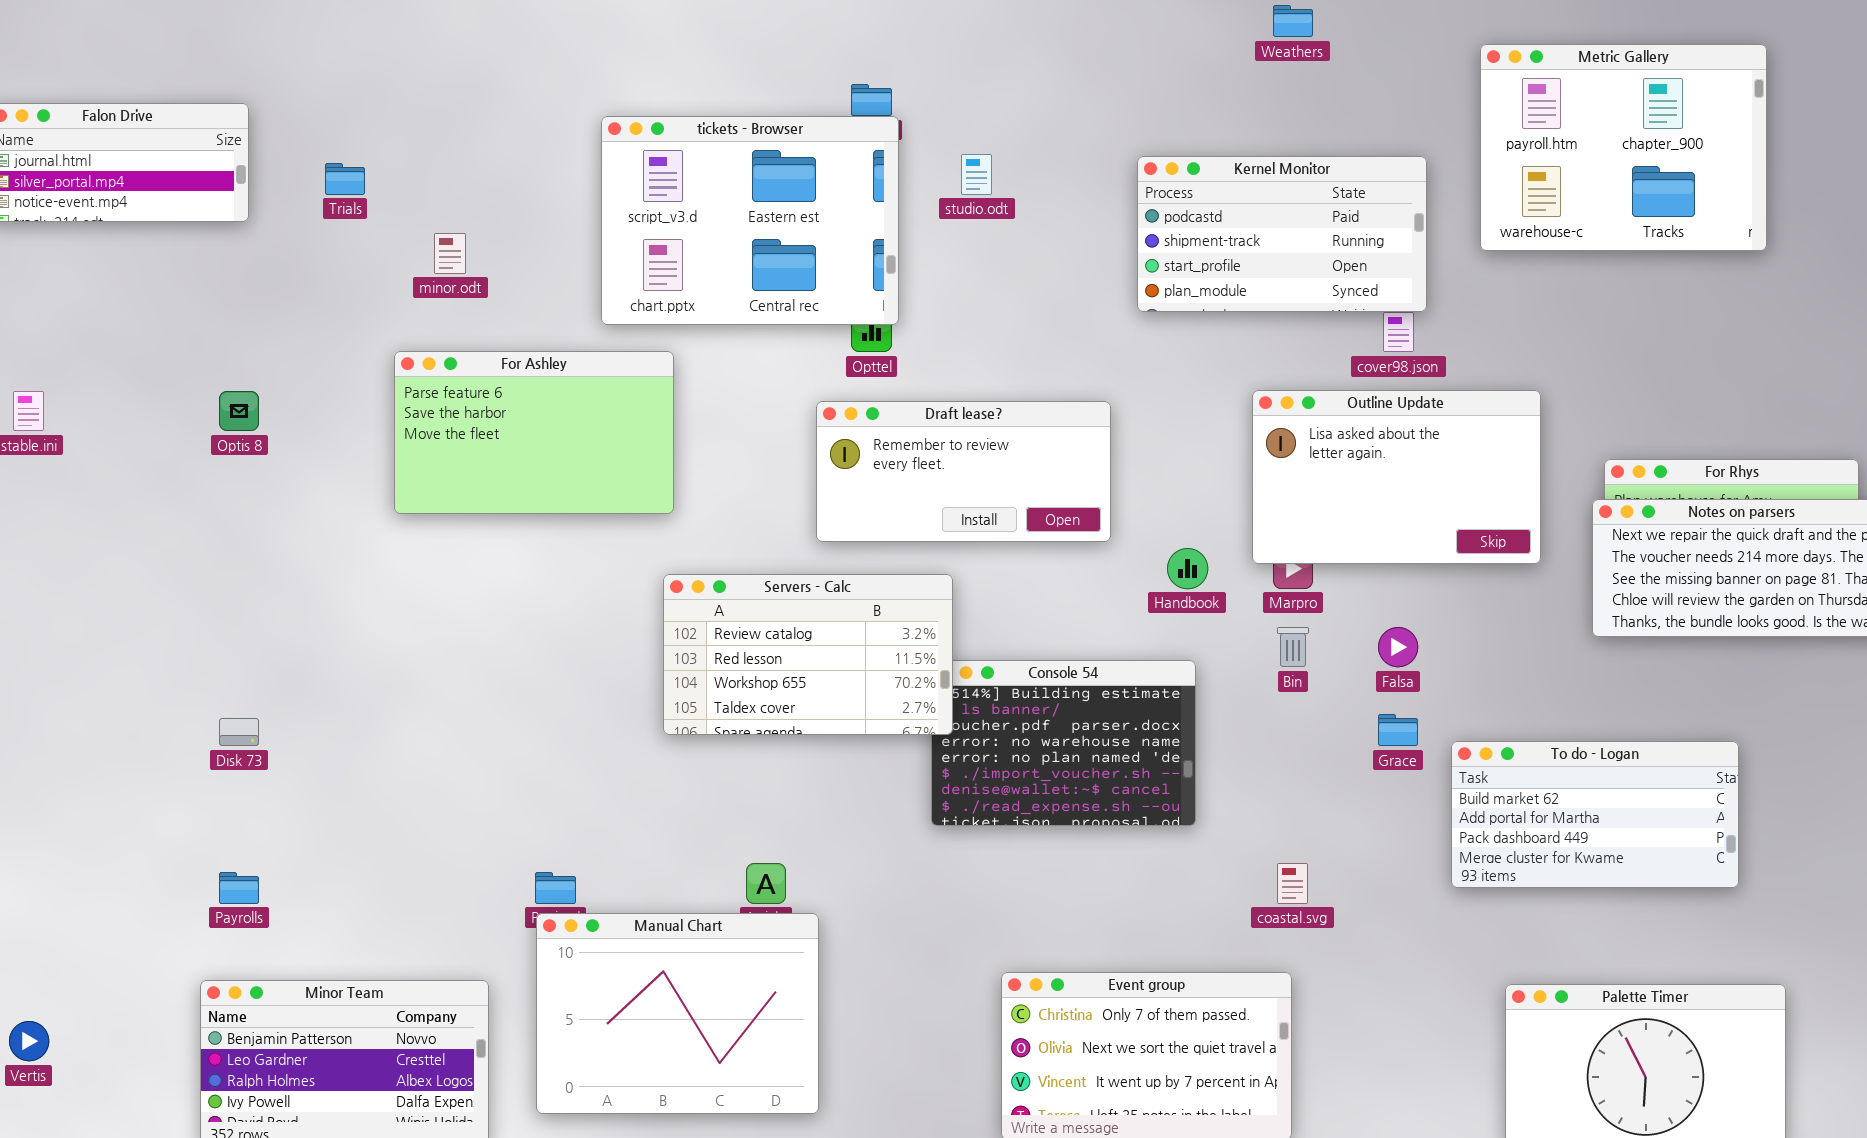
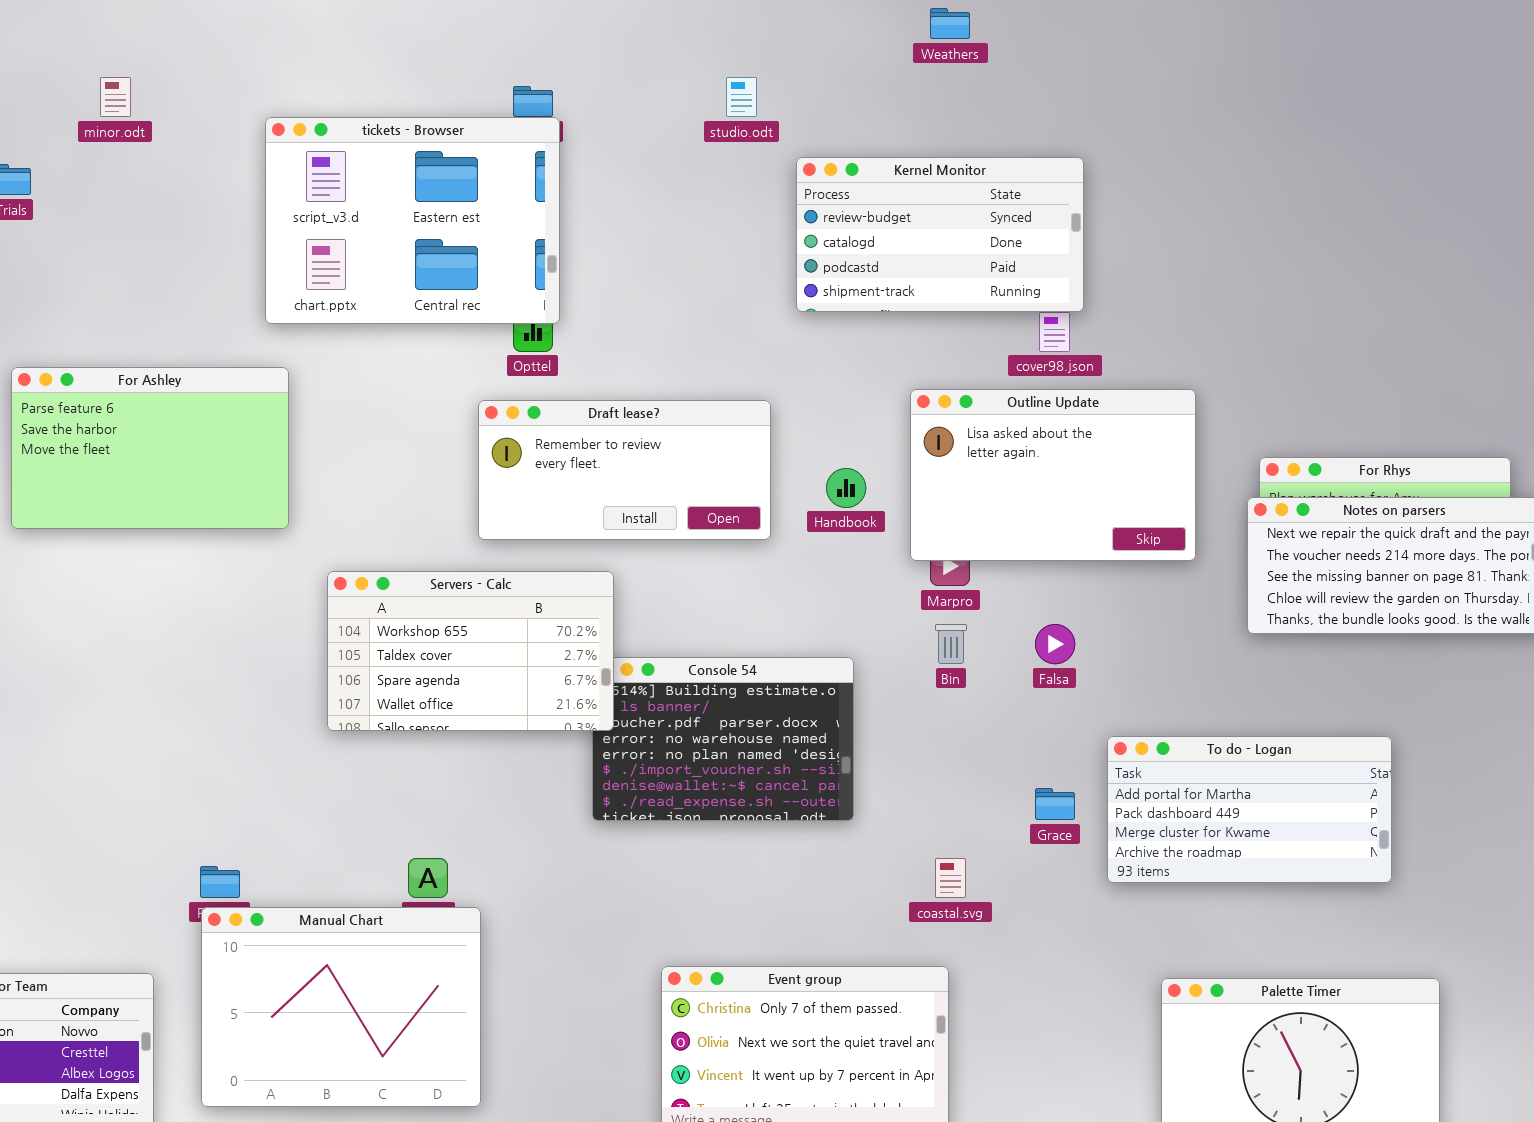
Metric Gallery: [1480,44,1767,251] -> none, closed
studio.odt: [961,154,992,195] -> [726,77,757,117], moved
Kernel Monitor: [1137,156,1427,312] -> [796,157,1084,312], scrolled up 2 rows
minor.odt: [434,233,466,274] -> [100,77,131,117], moved
For Ashley: [394,351,674,514] -> [11,367,289,529], moved
Handbook: [1167,548,1208,589] -> [826,468,866,508], moved
Servers - Calc: [663,574,953,735] -> [327,571,614,731], scrolled down 2 rows
Grace: [1378,714,1418,746] -> [1035,788,1075,820], moved
To do - Logan: [1451,741,1739,888] -> [1107,736,1392,883], scrolled down 1 row

